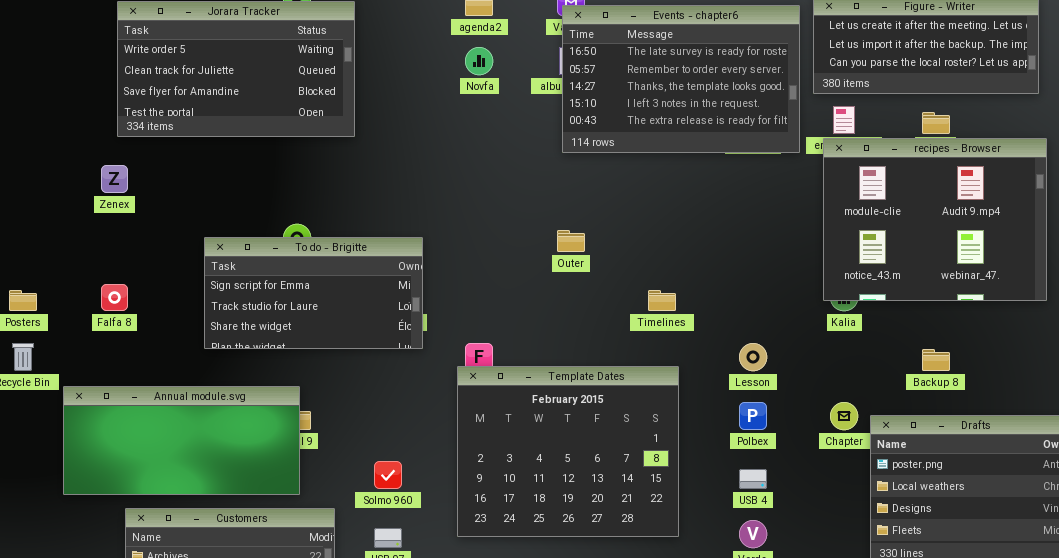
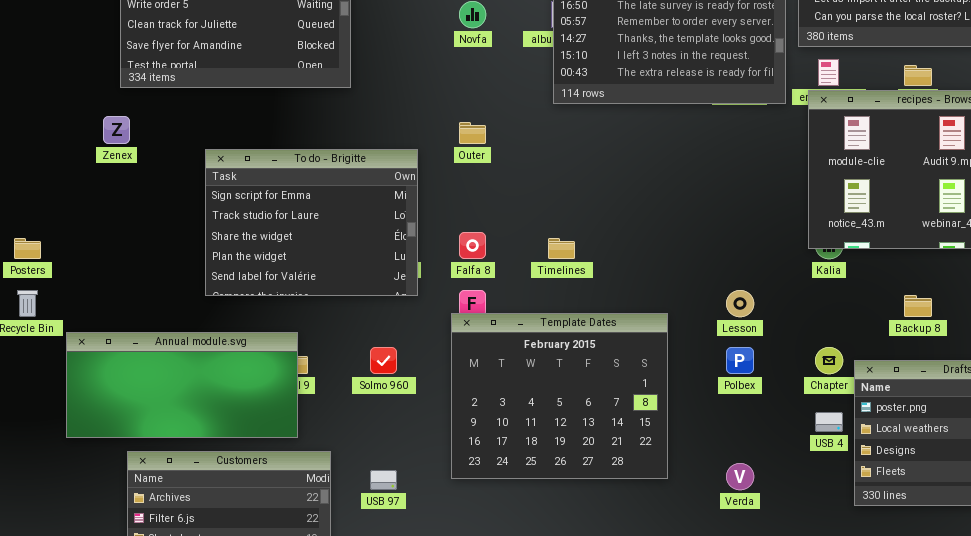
Outer: [557,230,585,252] -> [459,122,486,144], moved
To do - Brigitte: [204,237,423,349] -> [205,149,418,296], resized
Falfa 8: [101,284,128,311] -> [459,232,486,259], moved
Timelines: [648,290,676,311] -> [548,238,575,259], moved
Solmo 960: [374,461,402,489] -> [370,347,397,374], moved
USB 4: [739,469,767,489] -> [815,412,843,432], moved

